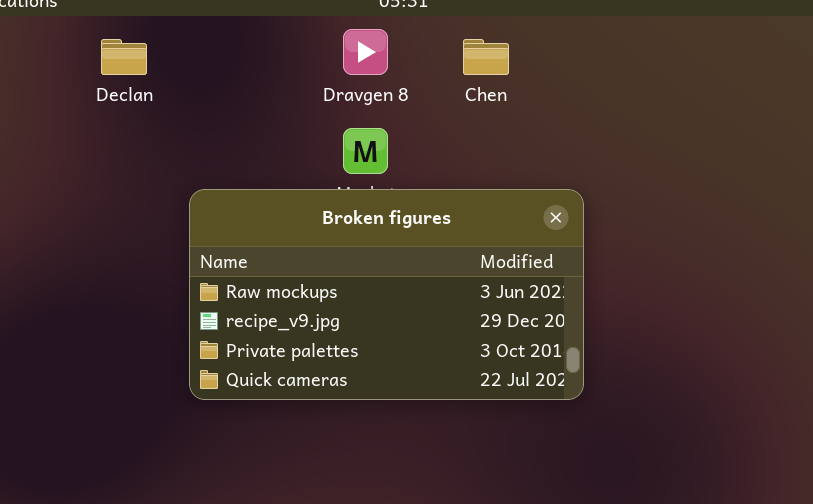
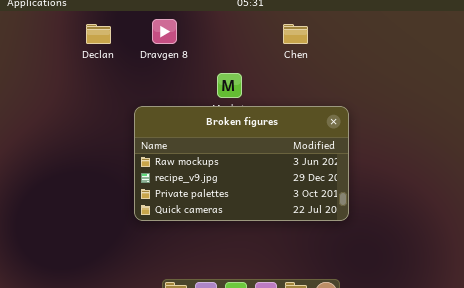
Dravgen 8: [343,29,388,75] -> [152,19,177,44], moved

